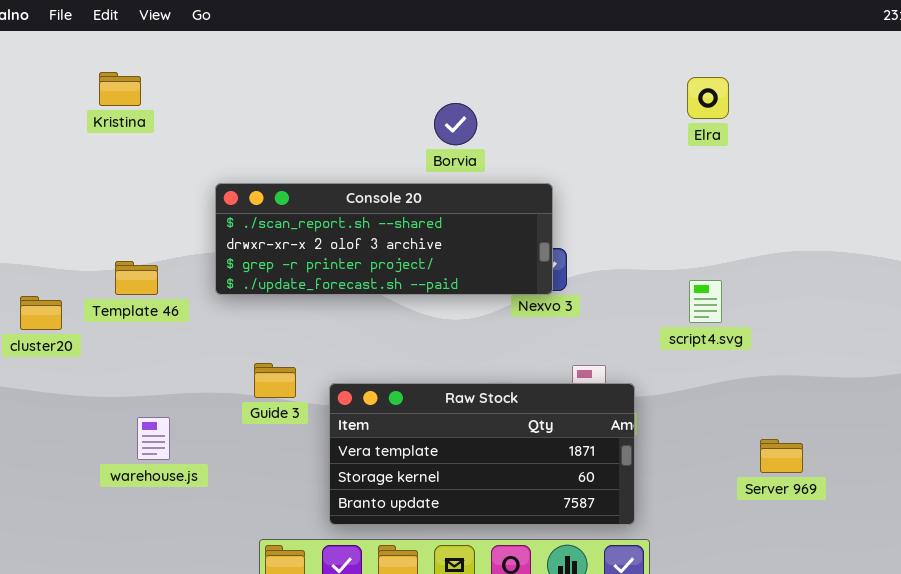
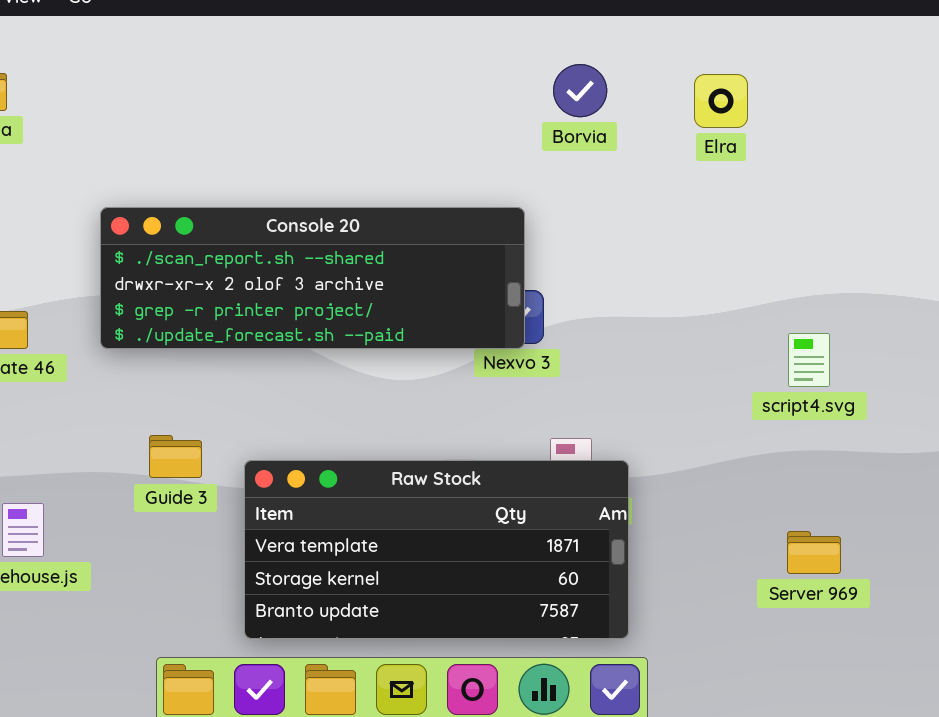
Borvia: [434,103,477,145] -> [553,64,607,117], moved
script4.svg: [689,280,722,323] -> [788,333,830,387], moved

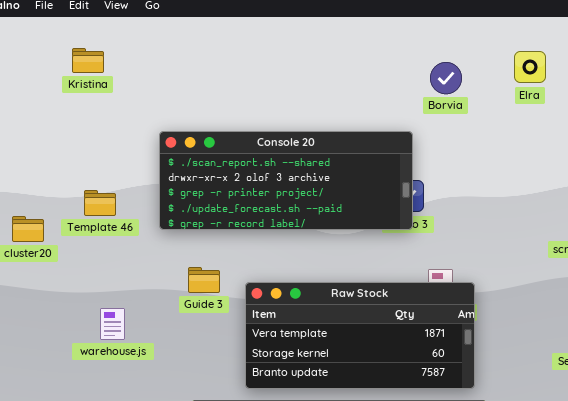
Borvia: [553,64,607,117] -> [430,62,462,94], moved
Console 20: [100,207,525,349] -> [159,131,413,230], resized

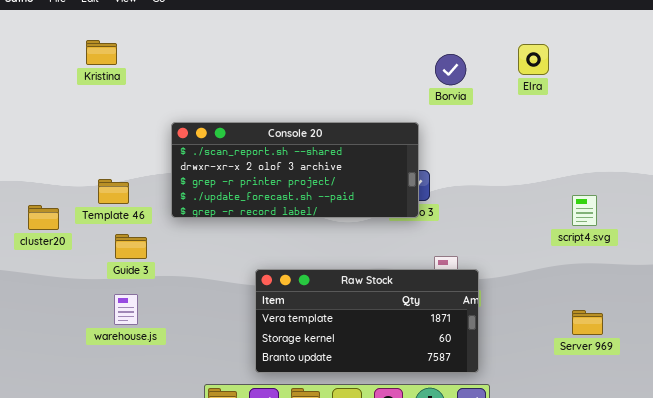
Guide 3: [188,267,220,293] -> [115,234,147,259], moved

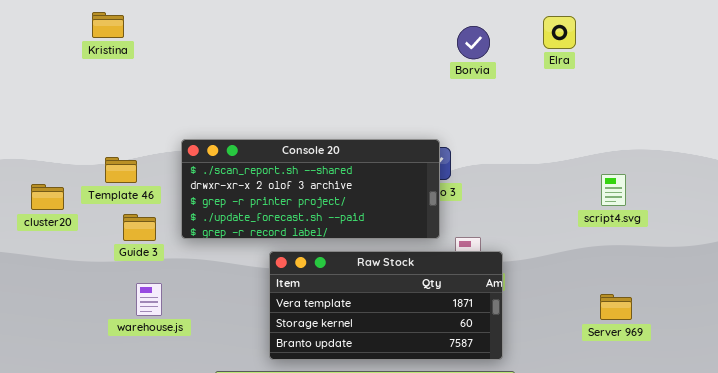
Console 20: [171,122,419,218] -> [181,139,440,239], moved
warehouse.js: [114,294,138,325] -> [136,283,162,316], moved

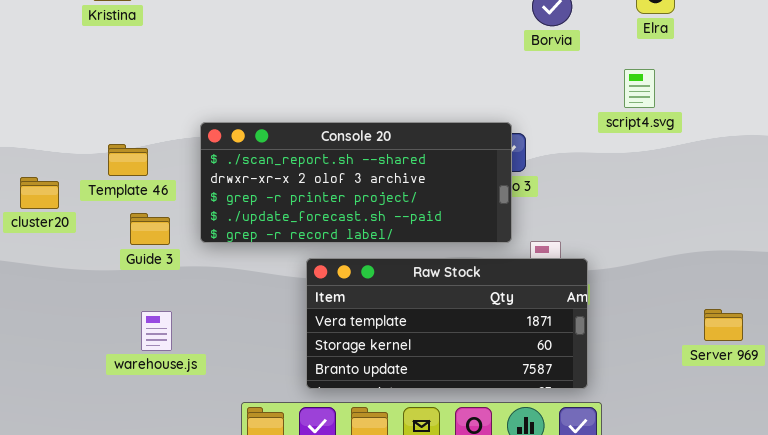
script4.svg: [601,174,626,206] -> [624,69,655,108], moved
warehouse.js: [136,283,162,316] -> [141,311,172,351], moved

